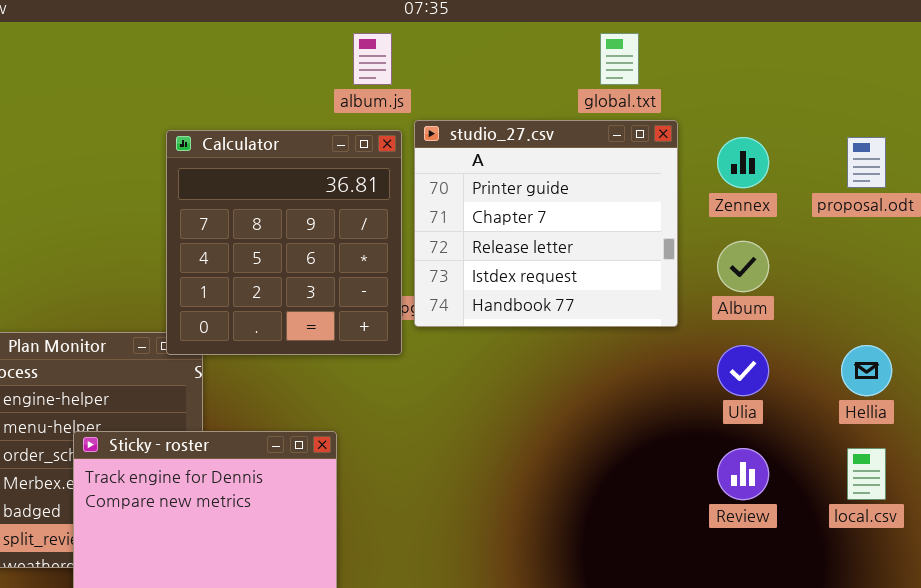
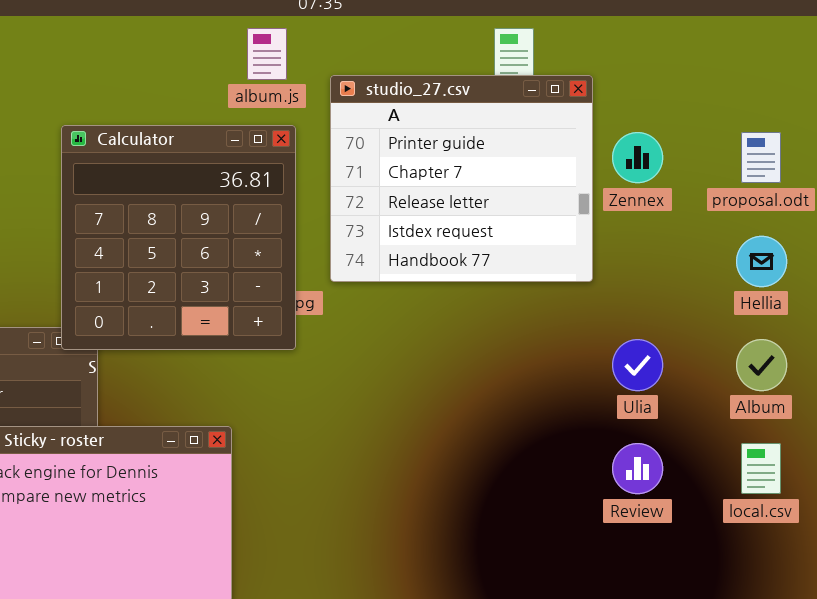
studio_27.csv: [414,120,678,327] -> [330,75,593,282], moved
Album: [717,241,769,292] -> [736,339,787,391], moved
Hellia: [841,345,892,396] -> [736,236,787,287], moved

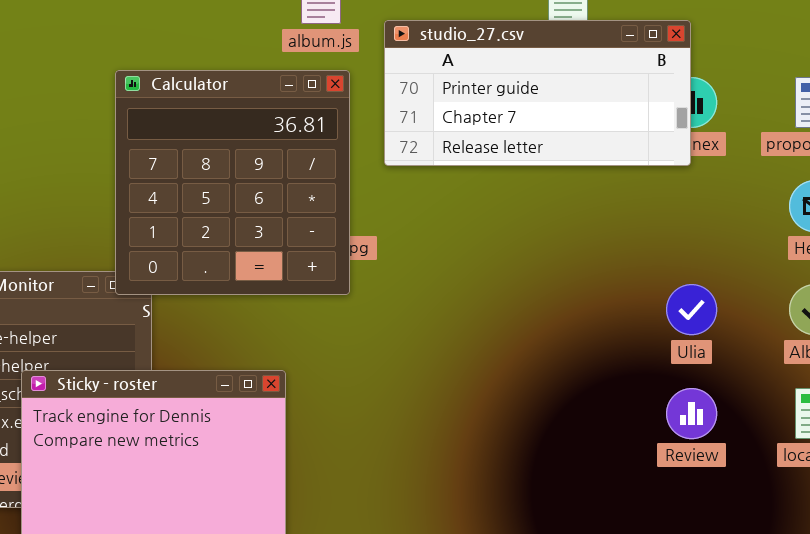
studio_27.csv: [330,75,593,282] -> [384,20,691,166], resized

